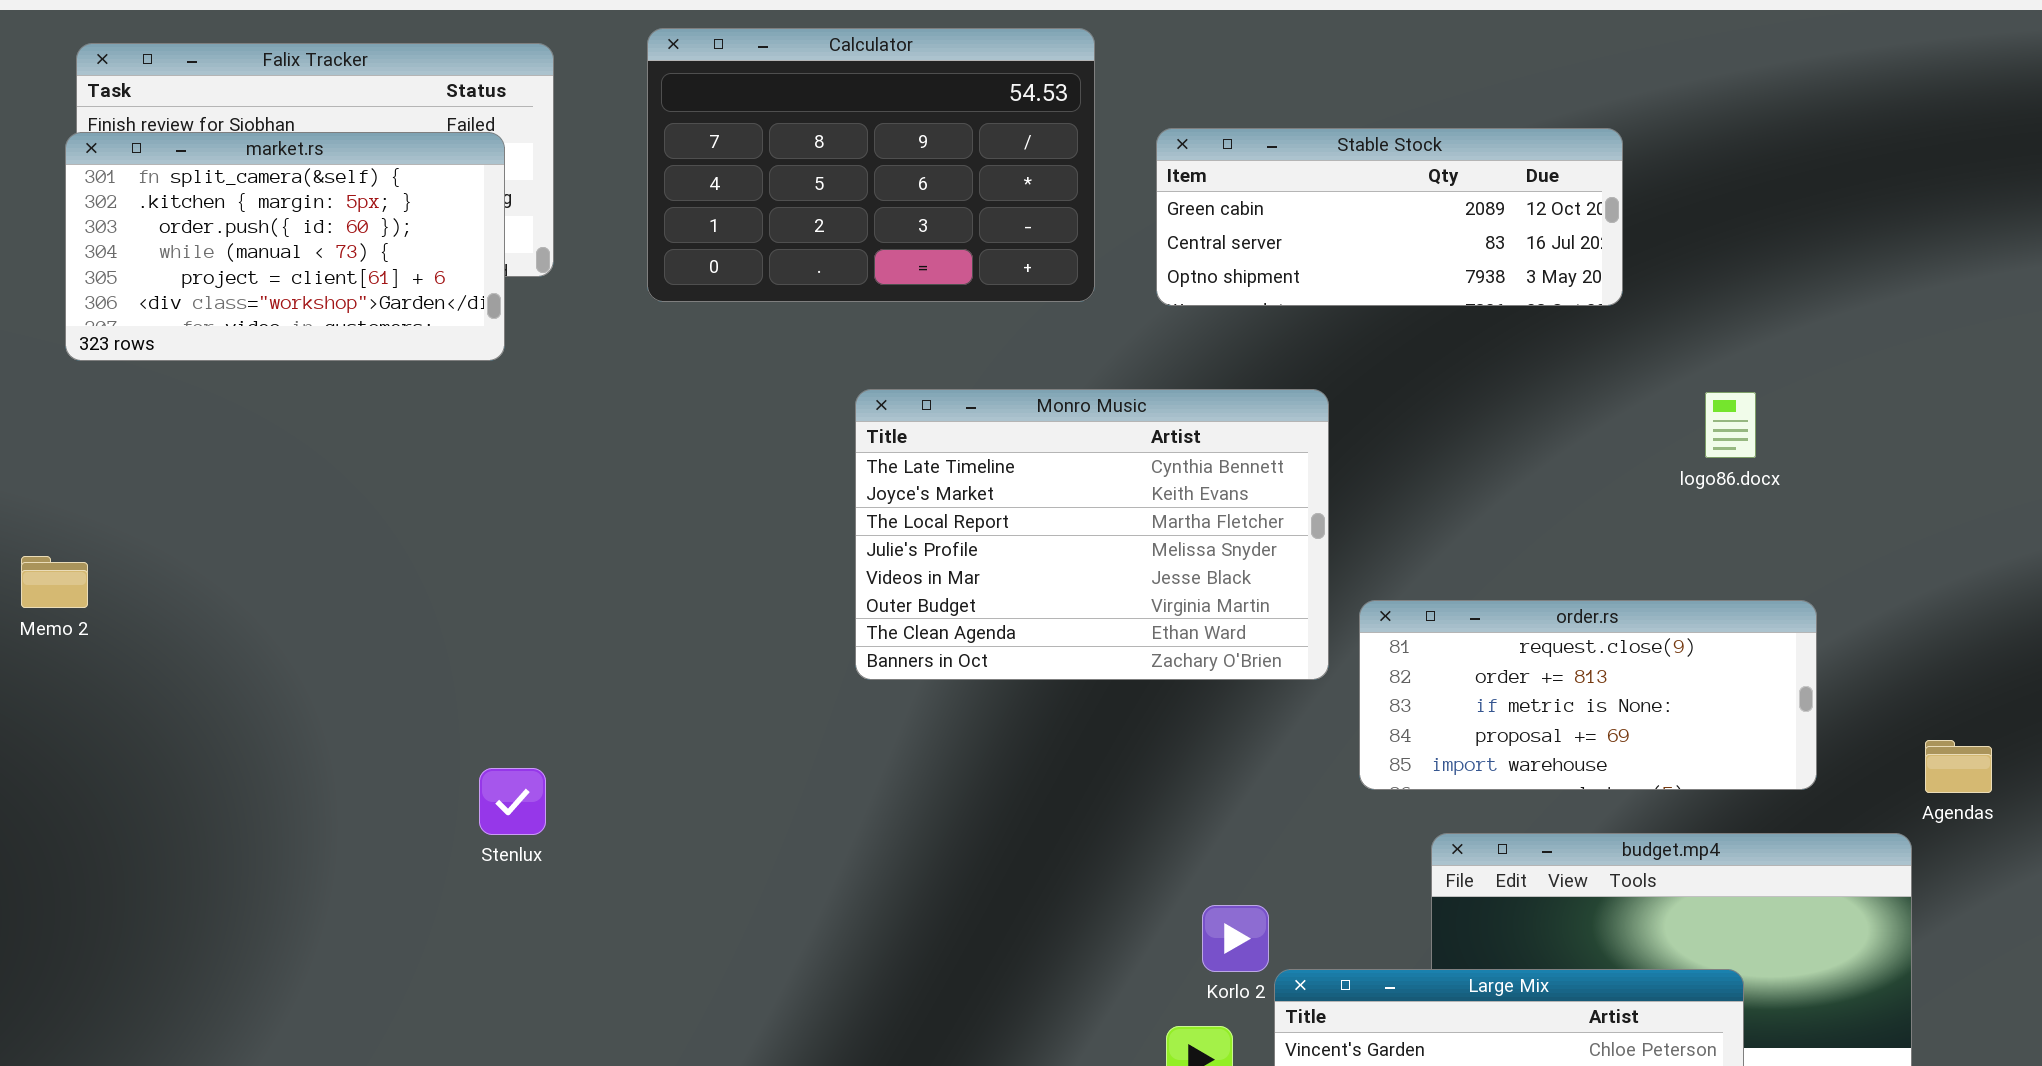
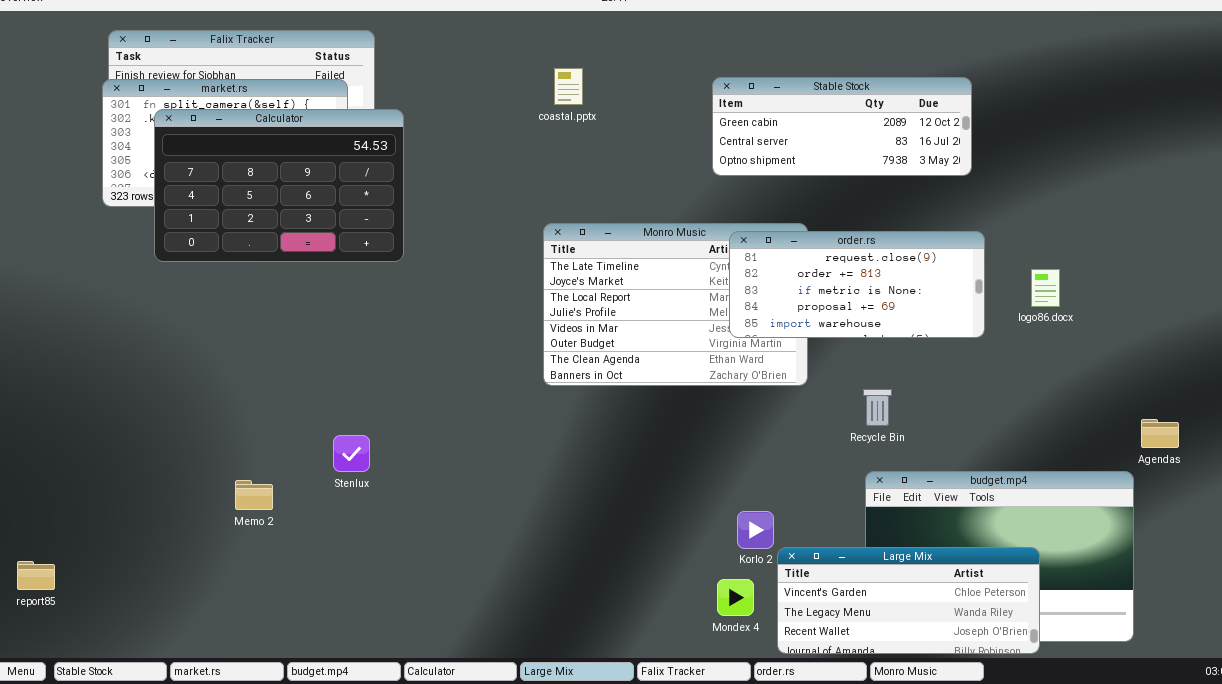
Calculator: [647,28,1095,302] -> [154,109,404,262], moved
logo86.docx: [1705,392,1756,458] -> [1031,269,1060,307], moved
Memo 2: [21,556,88,608] -> [235,480,273,510], moved
order.rs: [1359,600,1817,790] -> [729,231,985,338], moved

